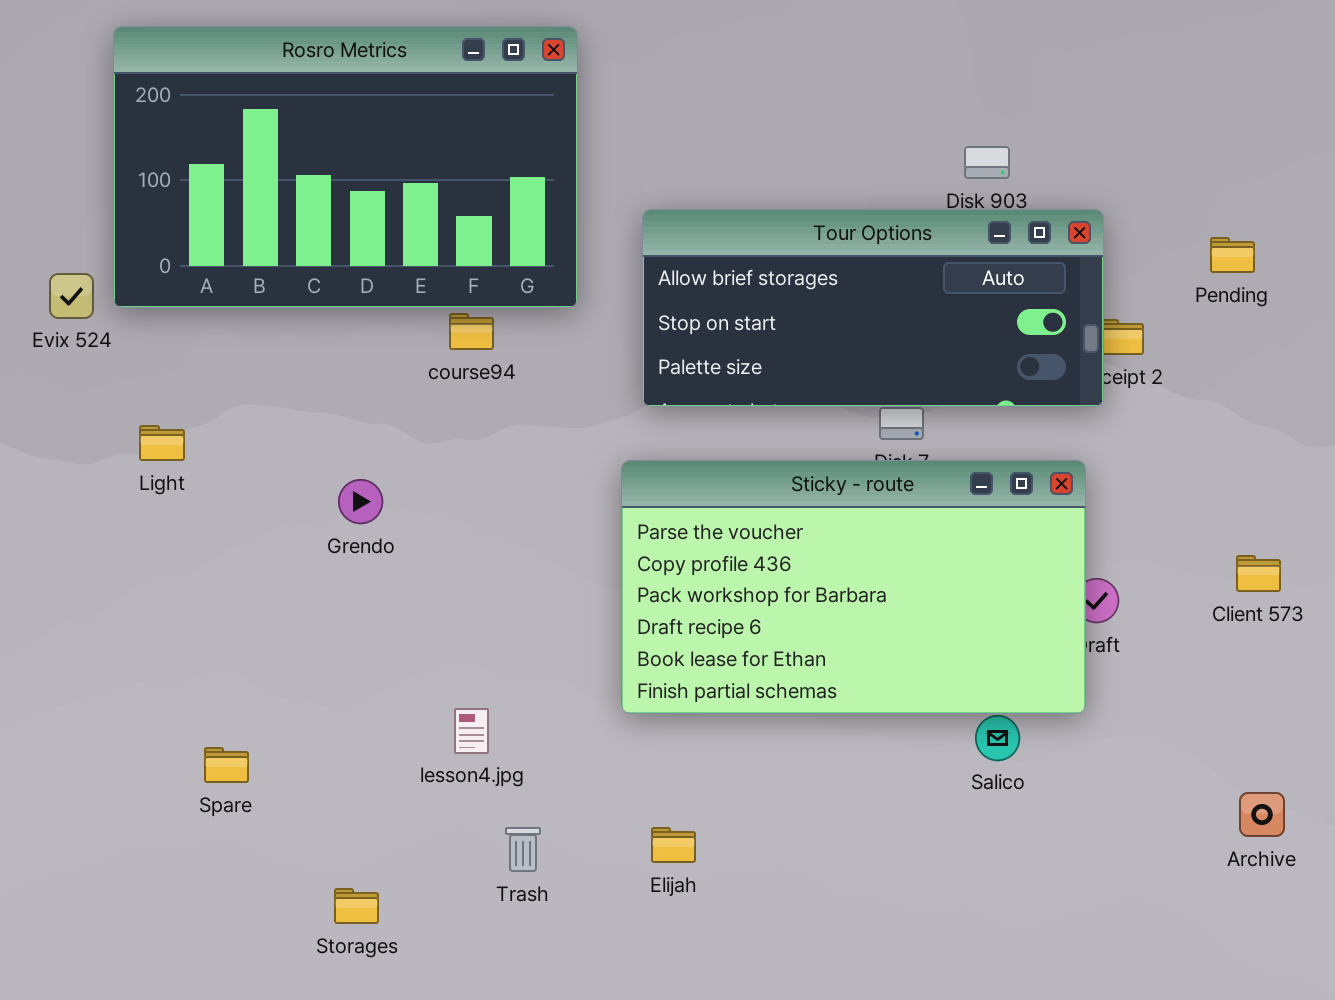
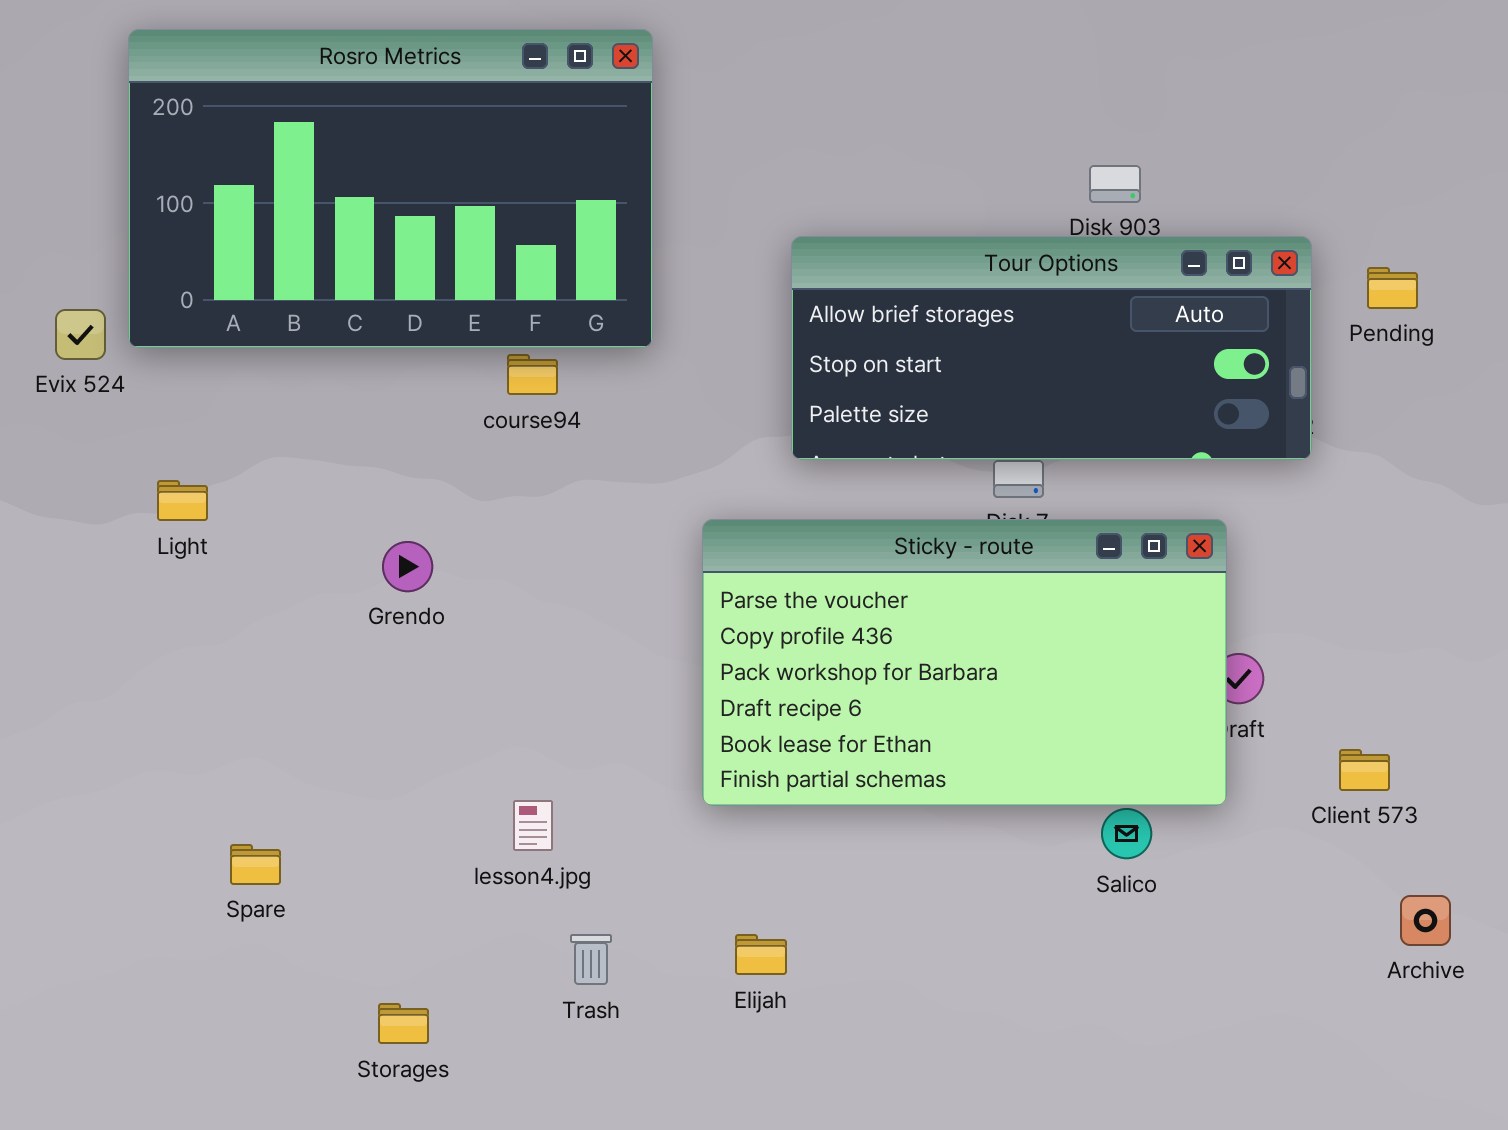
Tour Options: [642,209,1104,407] -> [791,236,1312,460], moved
Client 573: [1236,555,1281,592] -> [1339,749,1390,791], moved

